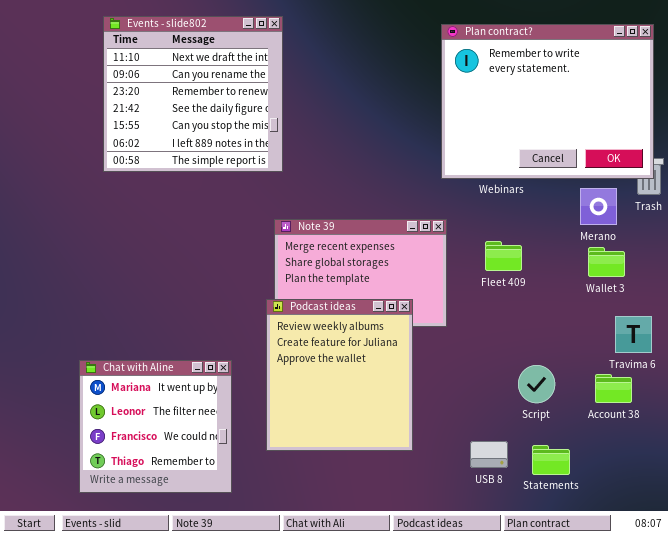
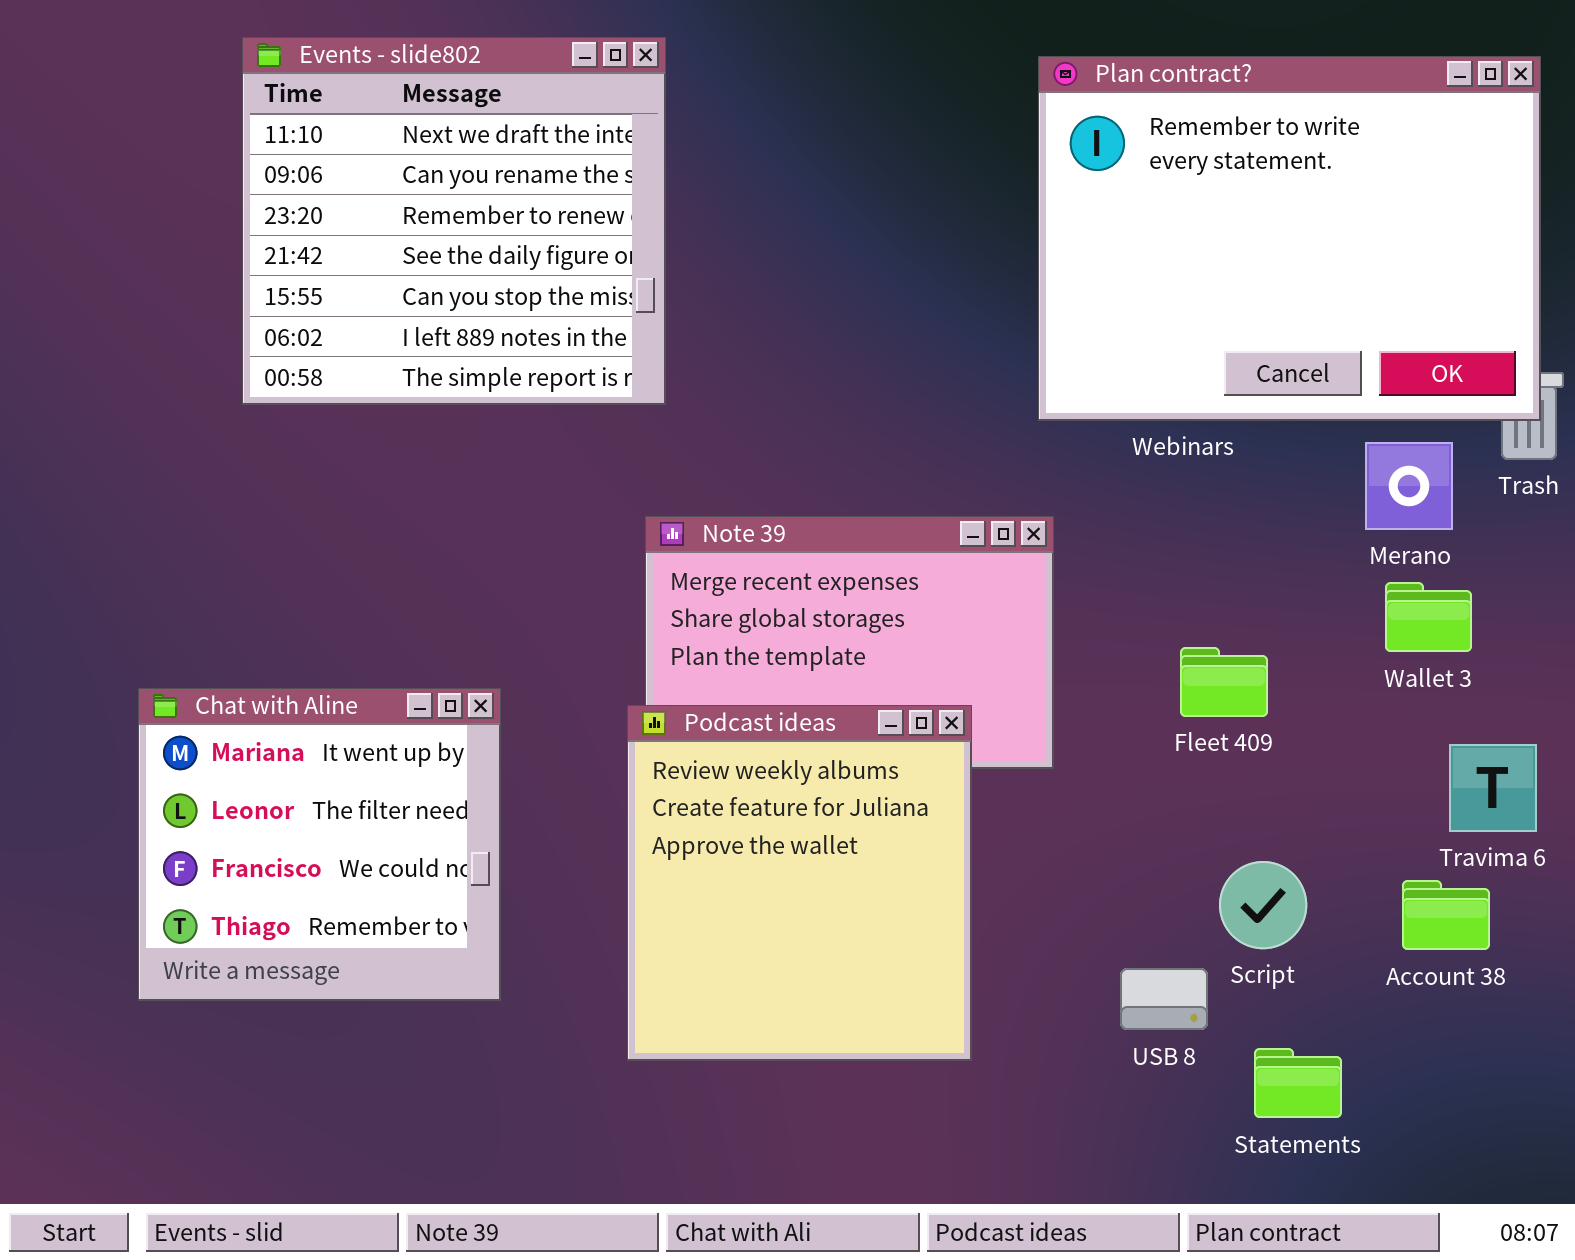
Fleet 409: [485,241,522,271] -> [1180,647,1268,717], moved
Chat with Aline: [79,360,232,493] -> [138,688,501,1001], moved
USB 8: [470,441,508,468] -> [1120,968,1208,1030], moved

